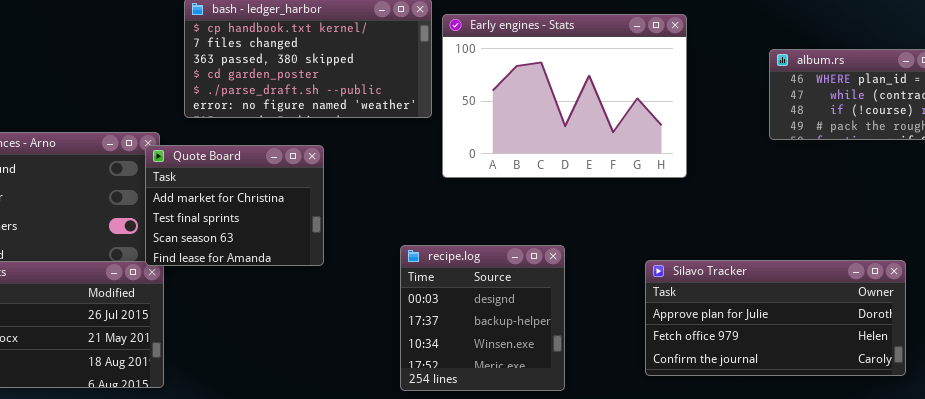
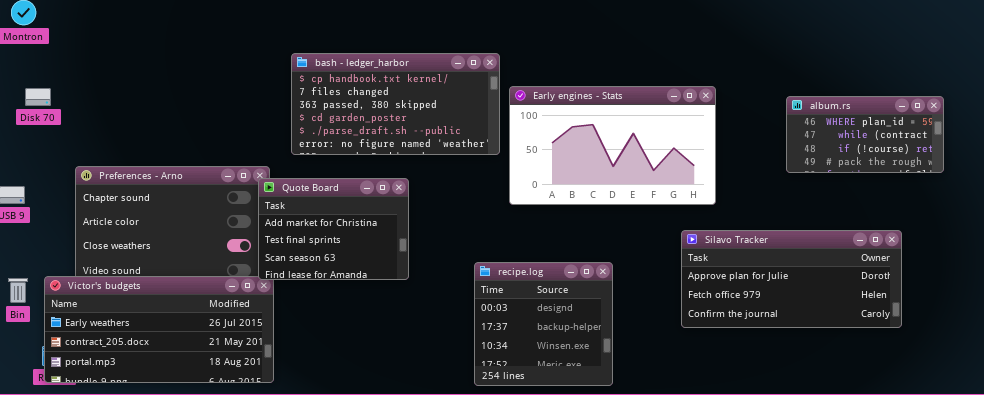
Early engines - Stats: [442,14,687,178] -> [509,86,716,205], resized
Silavo Tracker: [645,260,906,376] -> [681,230,902,328], moved

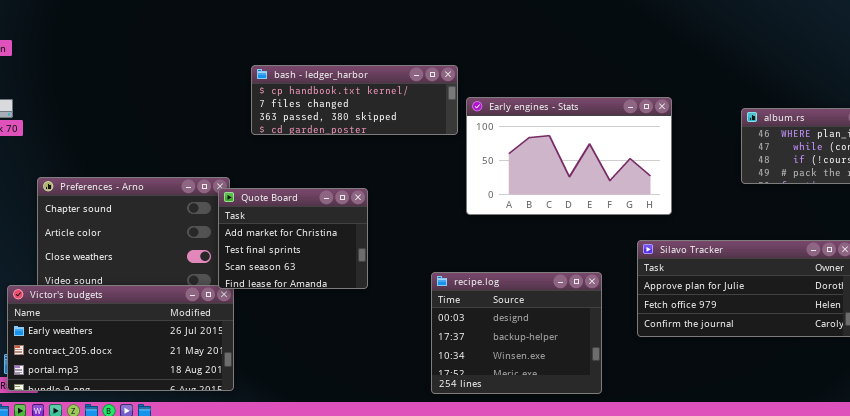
bash - ledger_harbor: [291,53,500,155] -> [251,65,458,135], resized
recipe.log: [474,262,613,386] -> [431,272,602,394], resized

